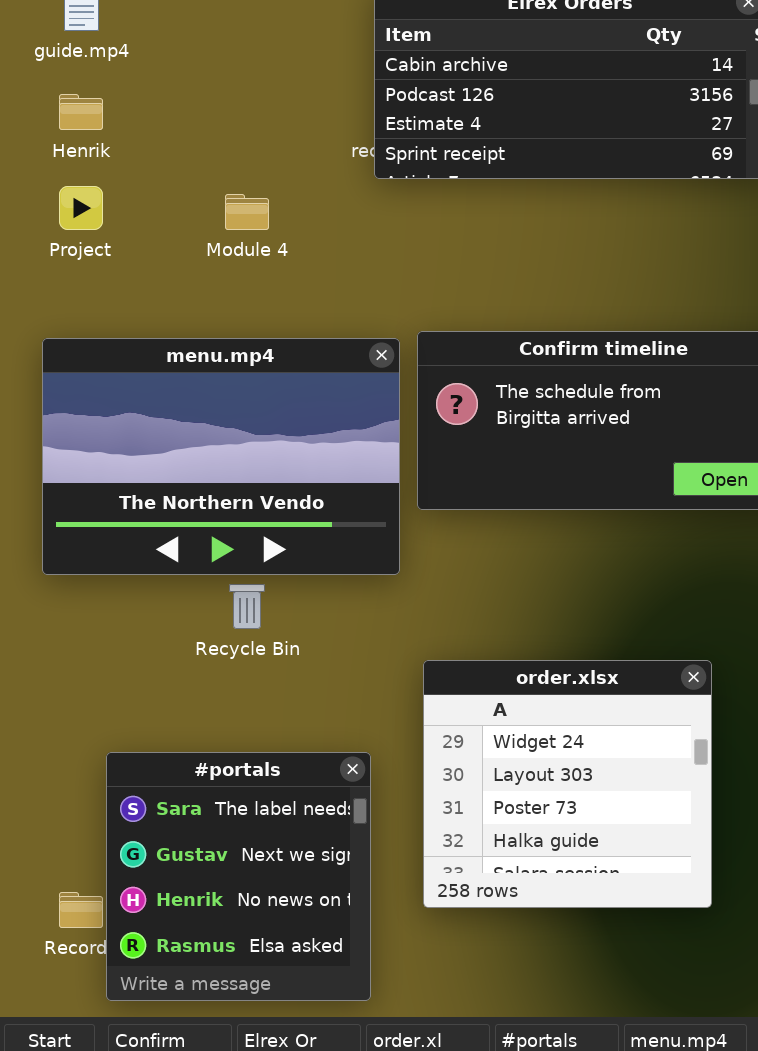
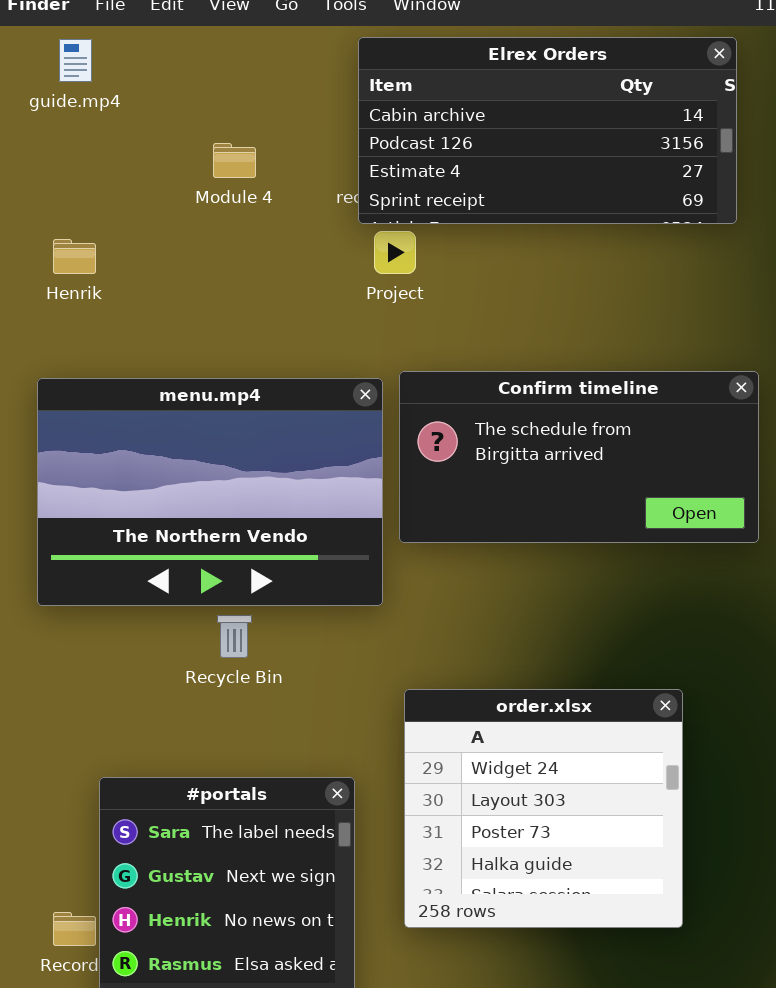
Henrik: [59,94,103,130] -> [53,239,96,274], moved
Project: [59,186,103,230] -> [374,231,416,274], moved
Module 4: [225,194,269,230] -> [213,143,256,178], moved

